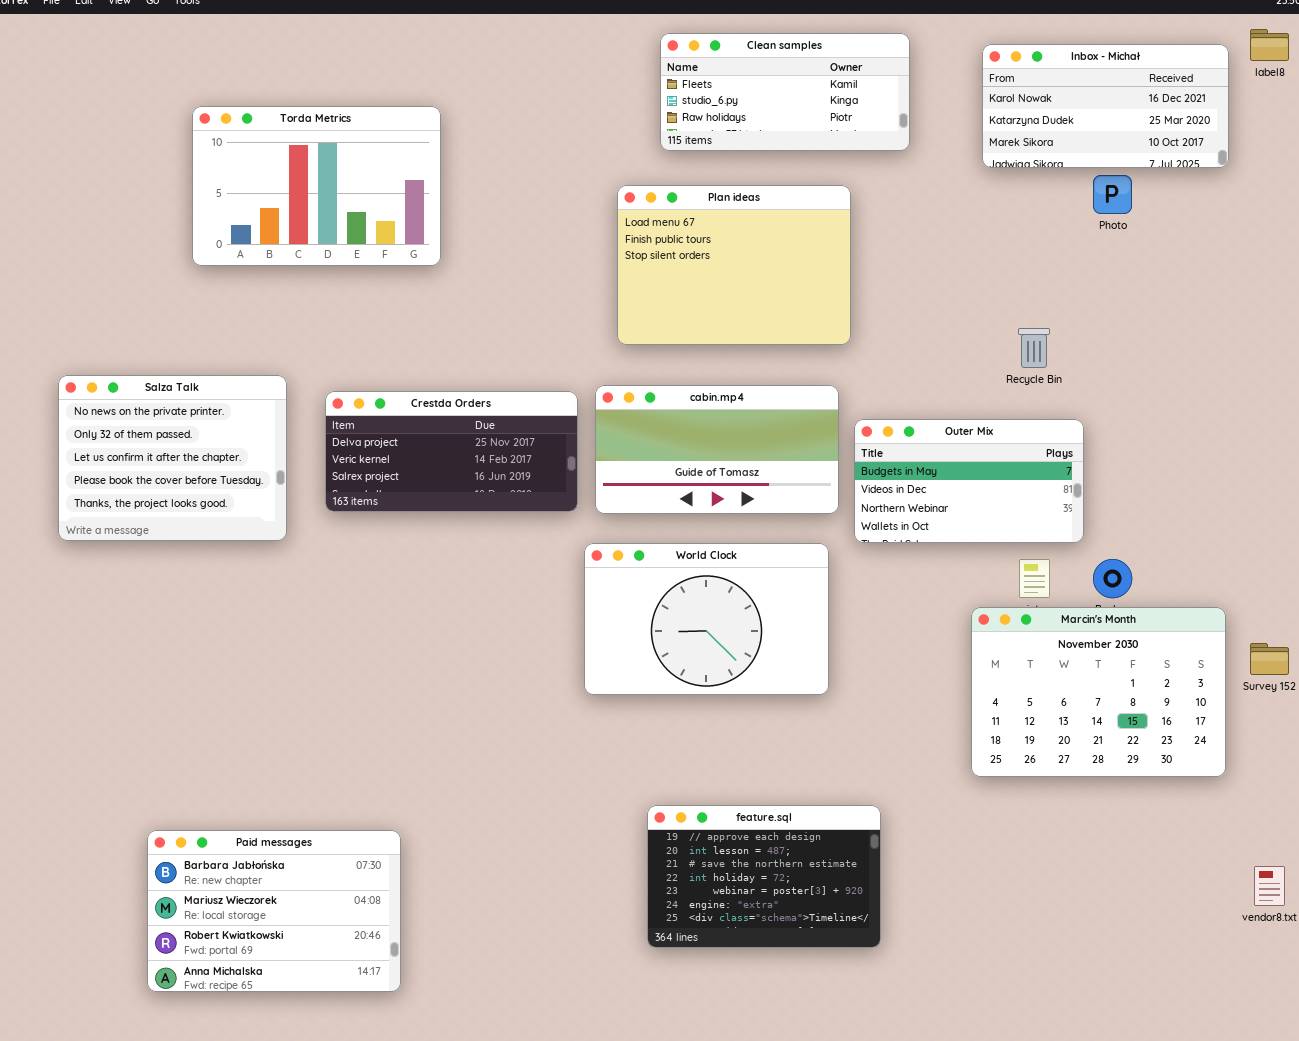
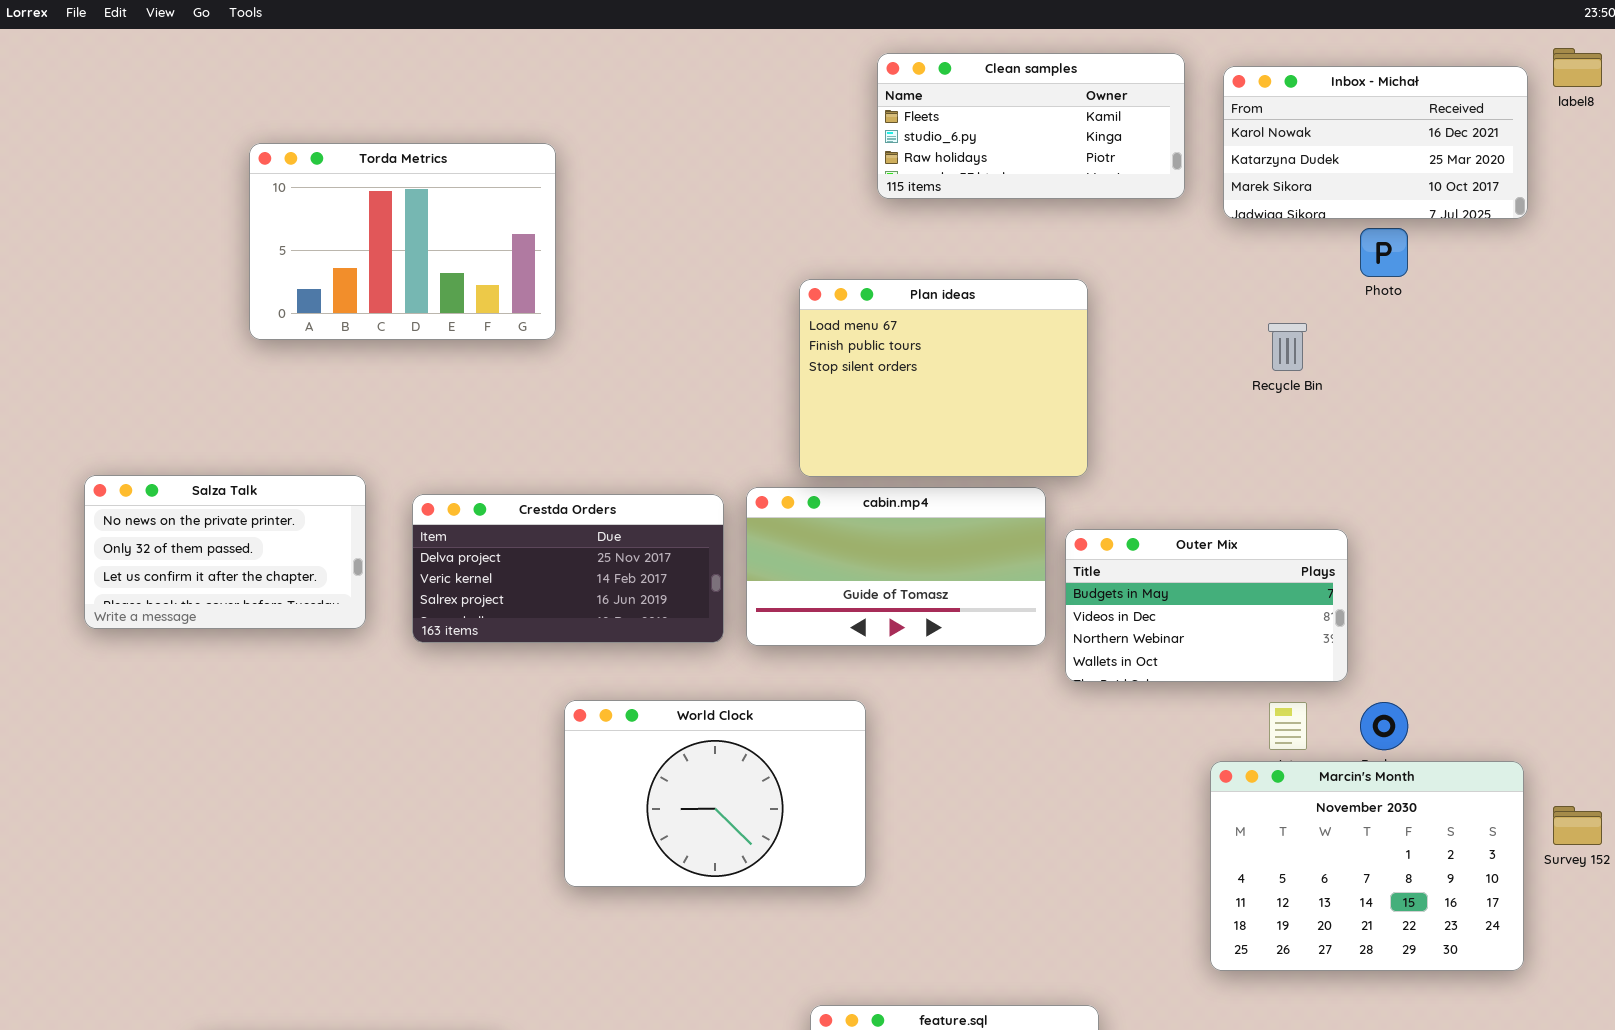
Clean samples: [660,33,910,151] -> [877,53,1185,199], moved
Plan ideas: [617,185,851,345] -> [799,279,1088,477], moved
Recycle Bin: [1018,328,1050,368] -> [1268,323,1307,371], moved
Salza Talk: [58,375,287,541] -> [84,475,366,629], resized
World Clock: [584,543,829,695] -> [564,700,866,887], moved

